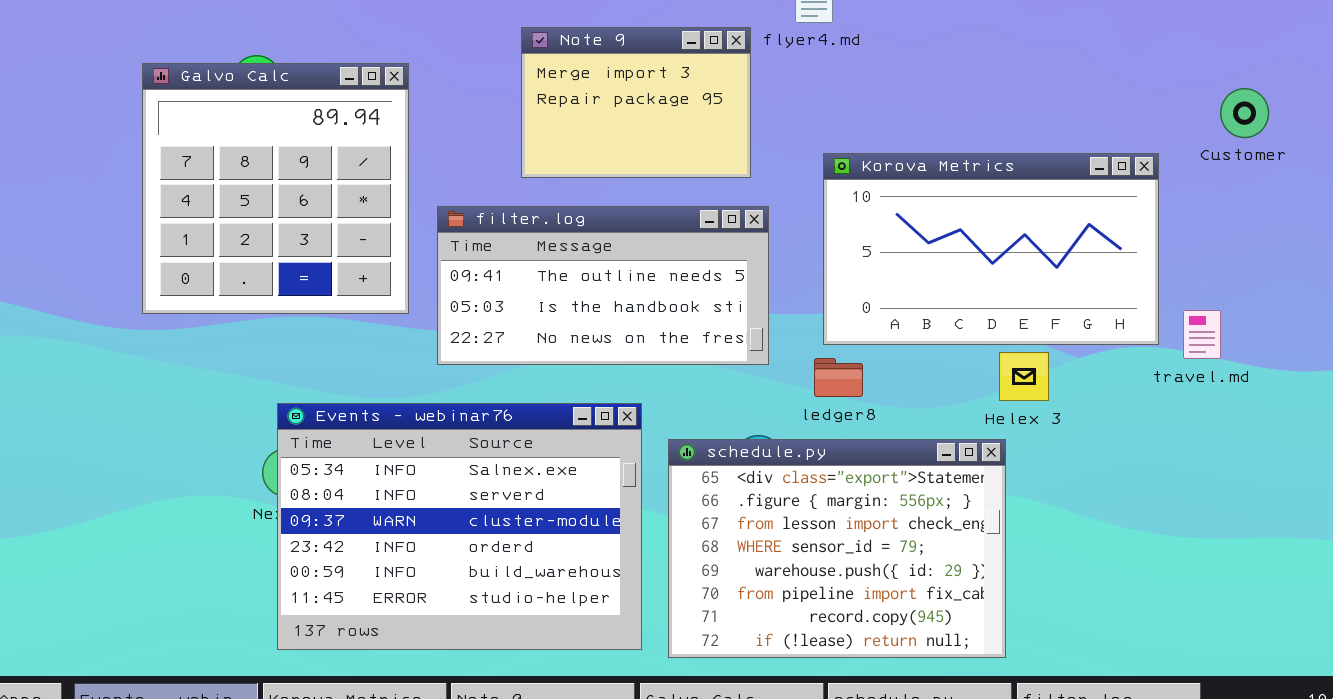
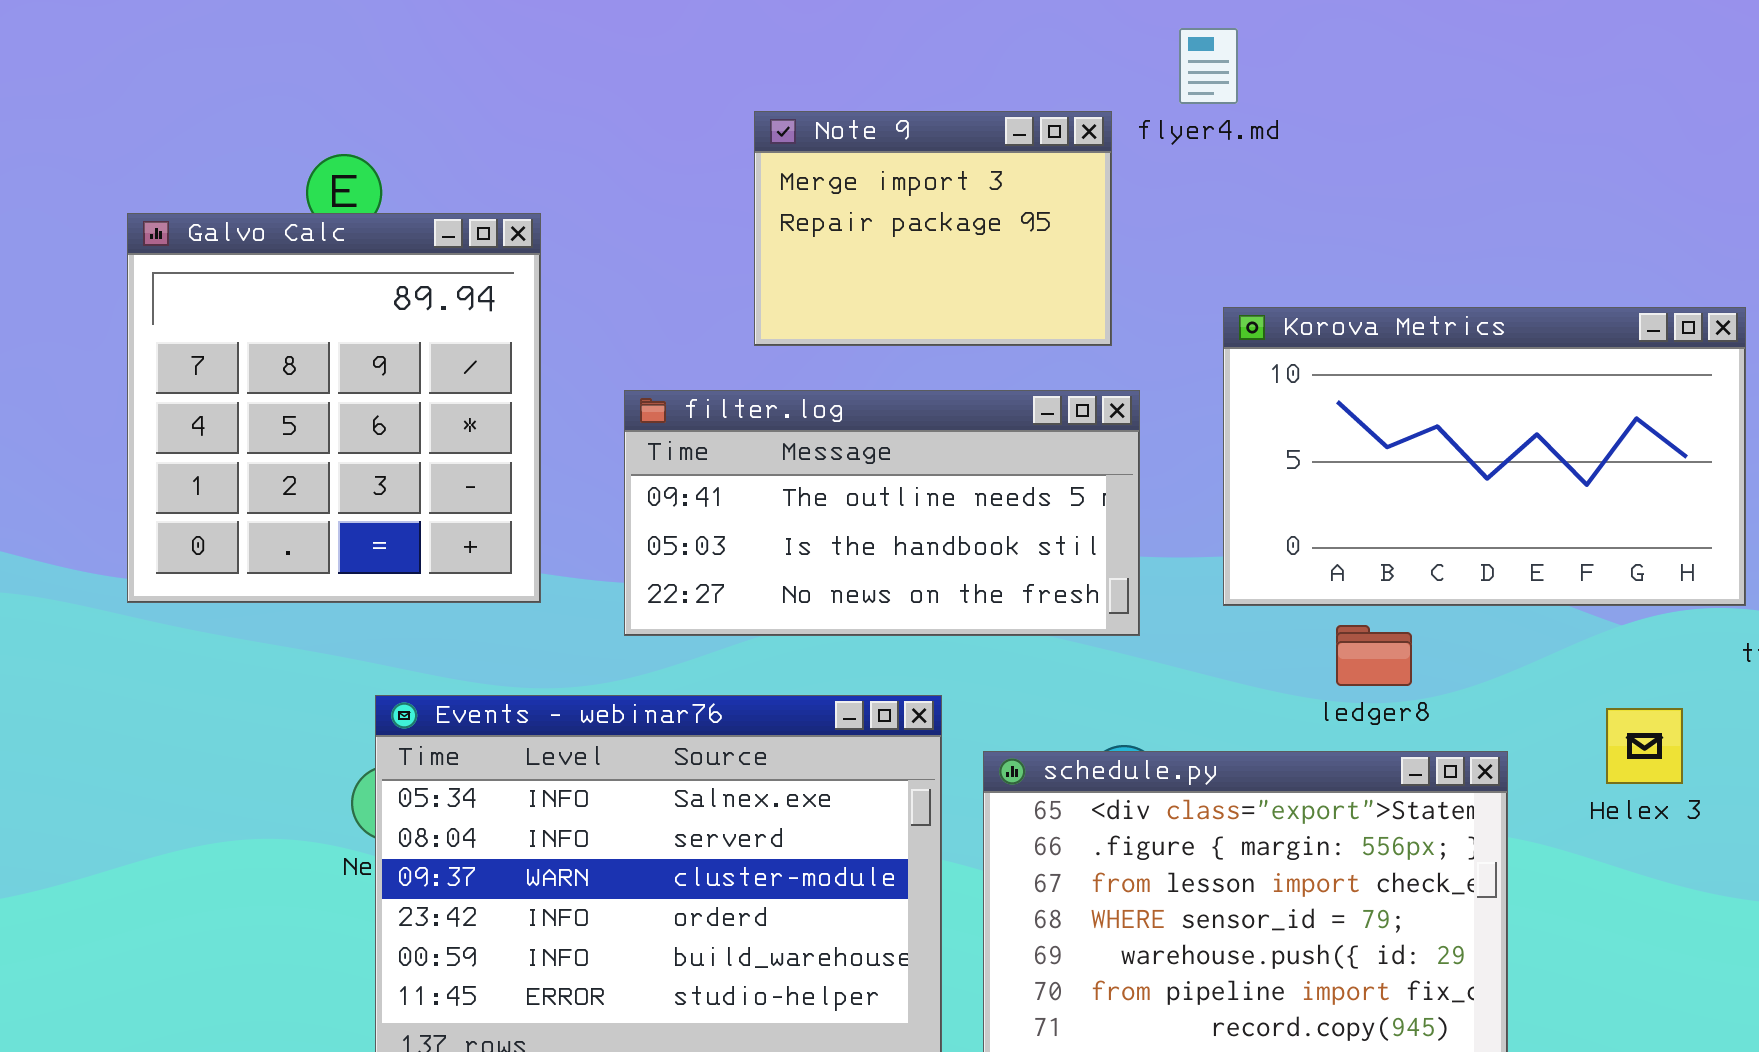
Galvo Calc: [142,63,409,314] -> [127,213,541,603], moved
Helex 3: [999,352,1049,401] -> [1606,708,1683,784], moved
ledger8: [814,358,863,397] -> [1336,625,1412,686], moved

